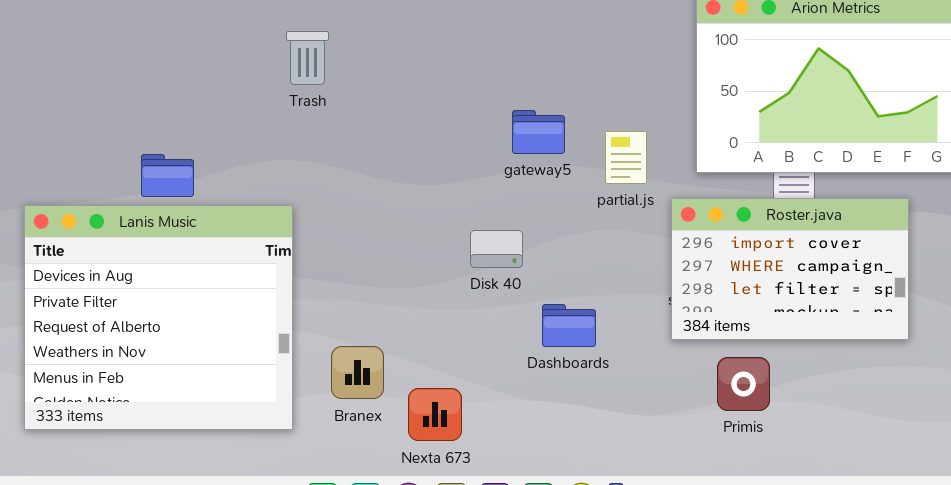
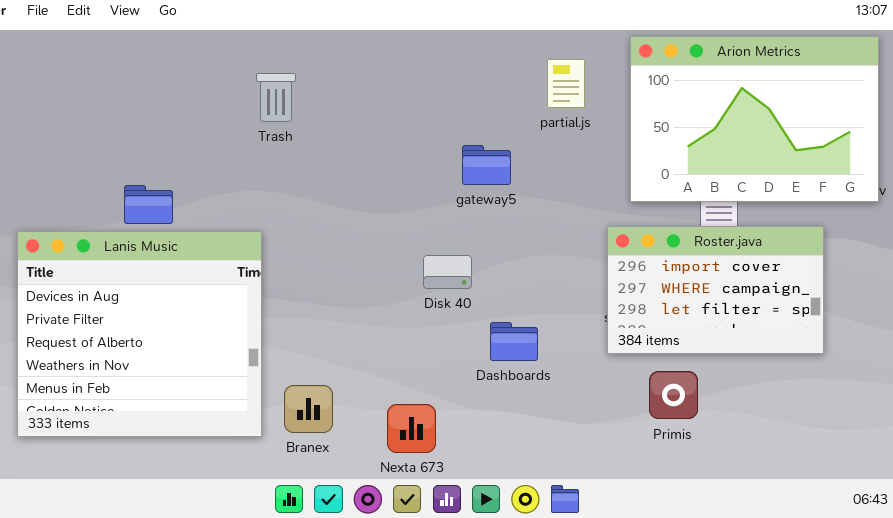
partial.js: [605,131,647,184] -> [547,59,585,108], moved
Branex: [331,346,384,399] -> [284,385,333,433], moved
Nexta 673: [408,388,462,441] -> [387,404,436,453], moved

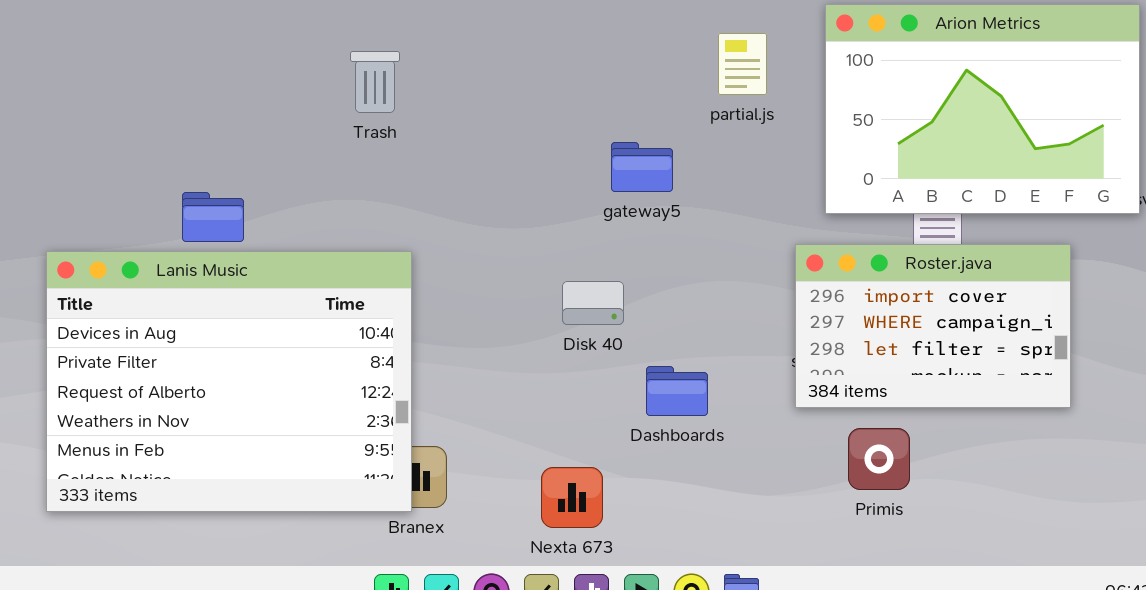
Lanis Music: [17,231,262,437] -> [46,251,412,512], resized
Nexta 673: [387,404,436,453] -> [541,467,603,528], moved

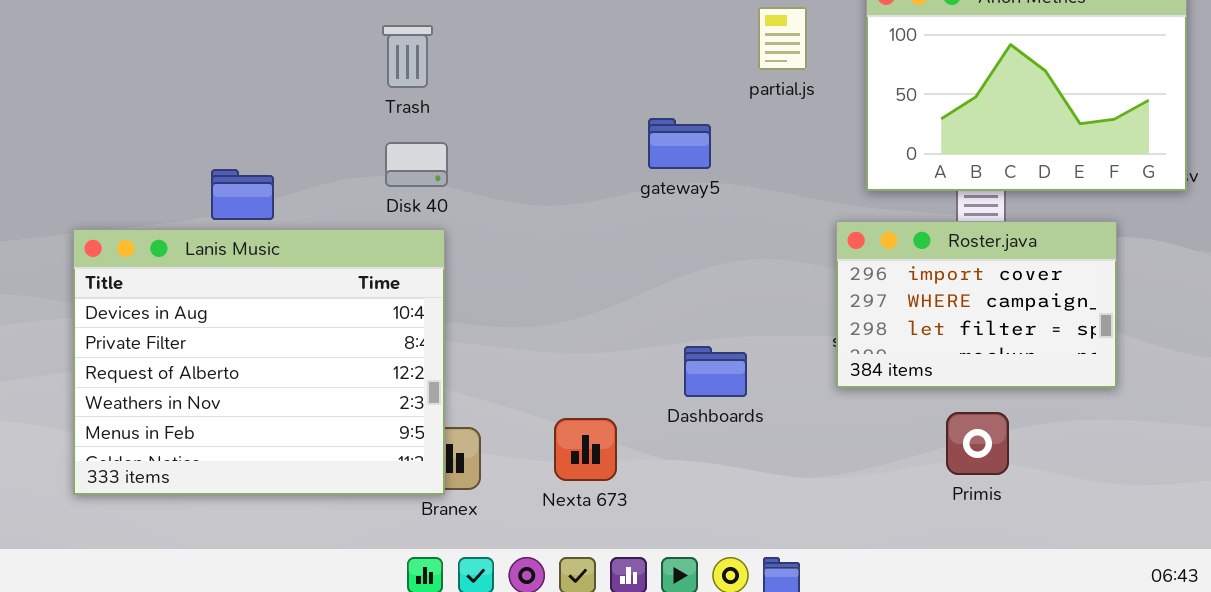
Disk 40: [562,281,624,325] -> [385,142,448,187], moved
Primis: [848,428,910,490] -> [946,412,1009,475], moved
Nexta 673: [541,467,603,528] -> [554,418,617,481], moved

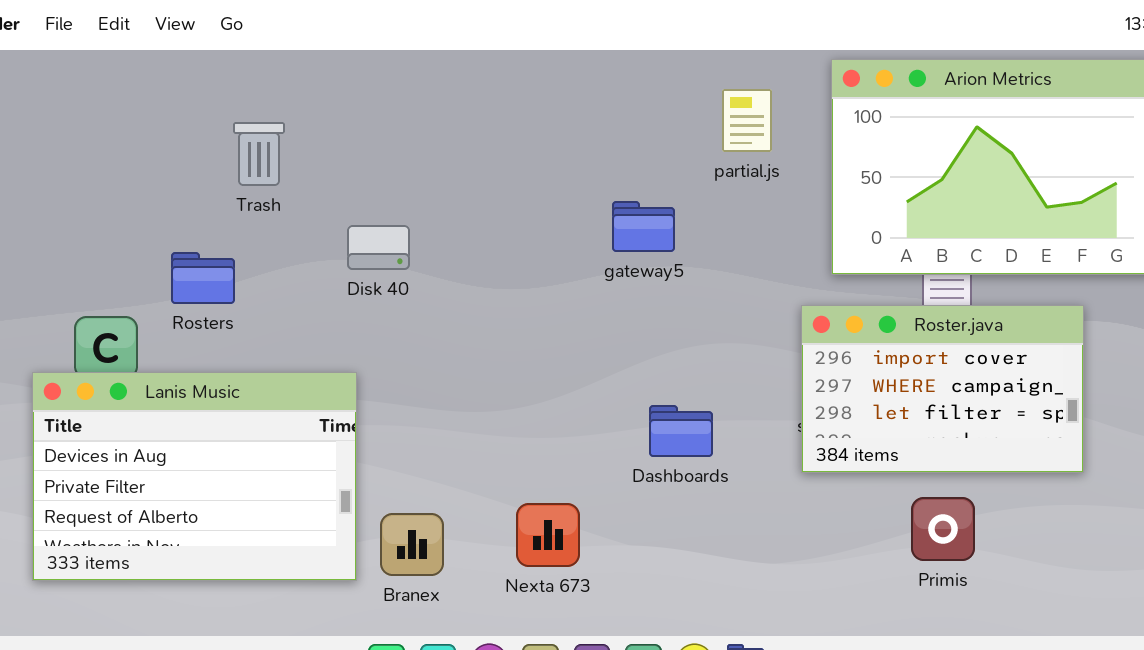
Trash: [382,25,433,88] -> [233,122,285,186], moved
Lanis Music: [73,229,445,495] -> [32,372,357,581], resized
Dashboards: [684,346,747,397] -> [649,405,713,457], moved

